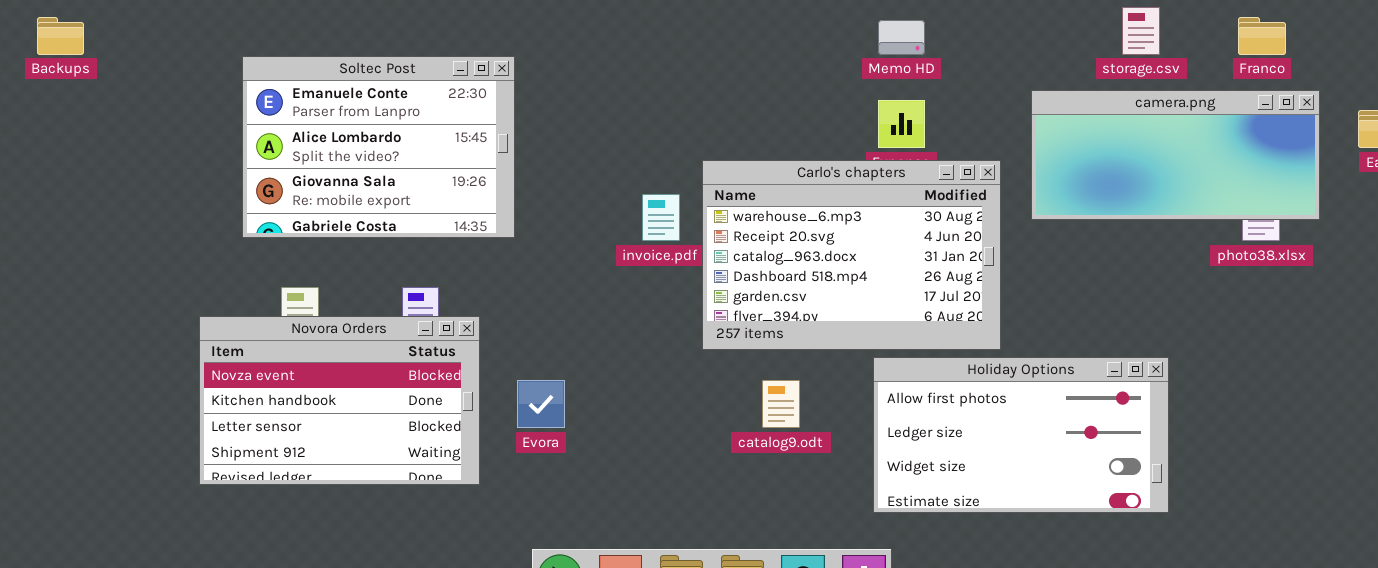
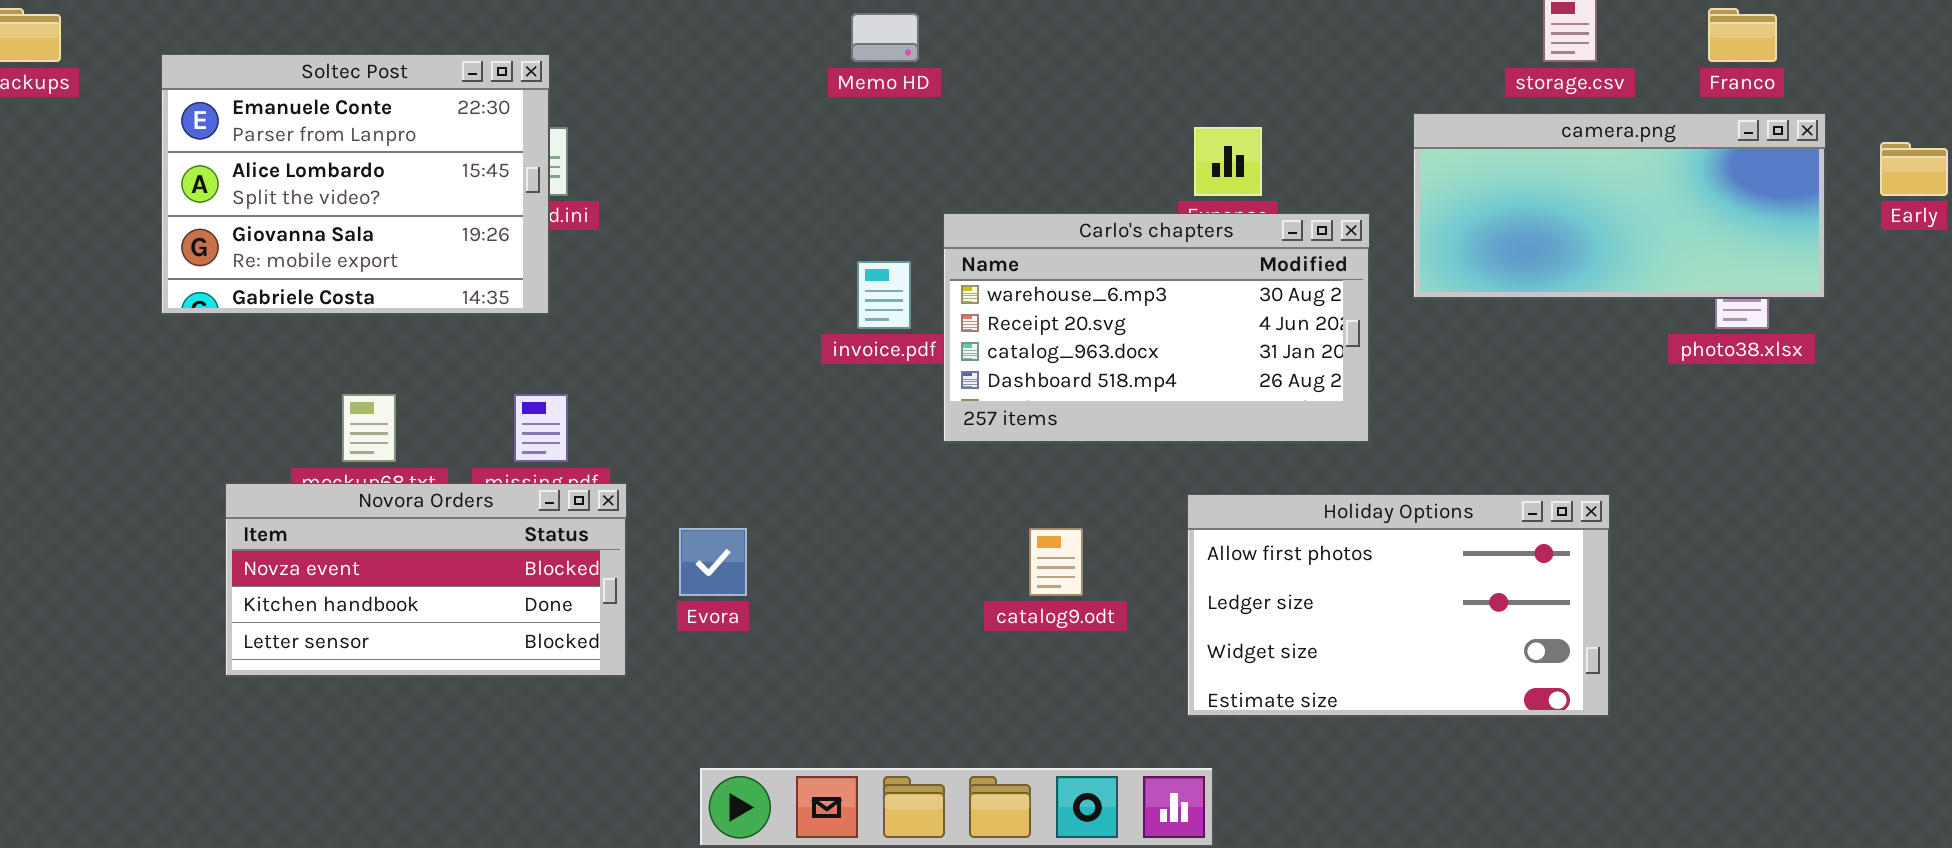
Memo HD: [878,20,925,55] -> [851,13,919,62], moved
Soltec Post: [242,56,515,238] -> [161,54,550,315], moved
Carlo's chapters: [702,160,1001,350] -> [943,213,1370,443], resized
Novora Orders: [199,316,480,485] -> [225,483,627,677], resized

